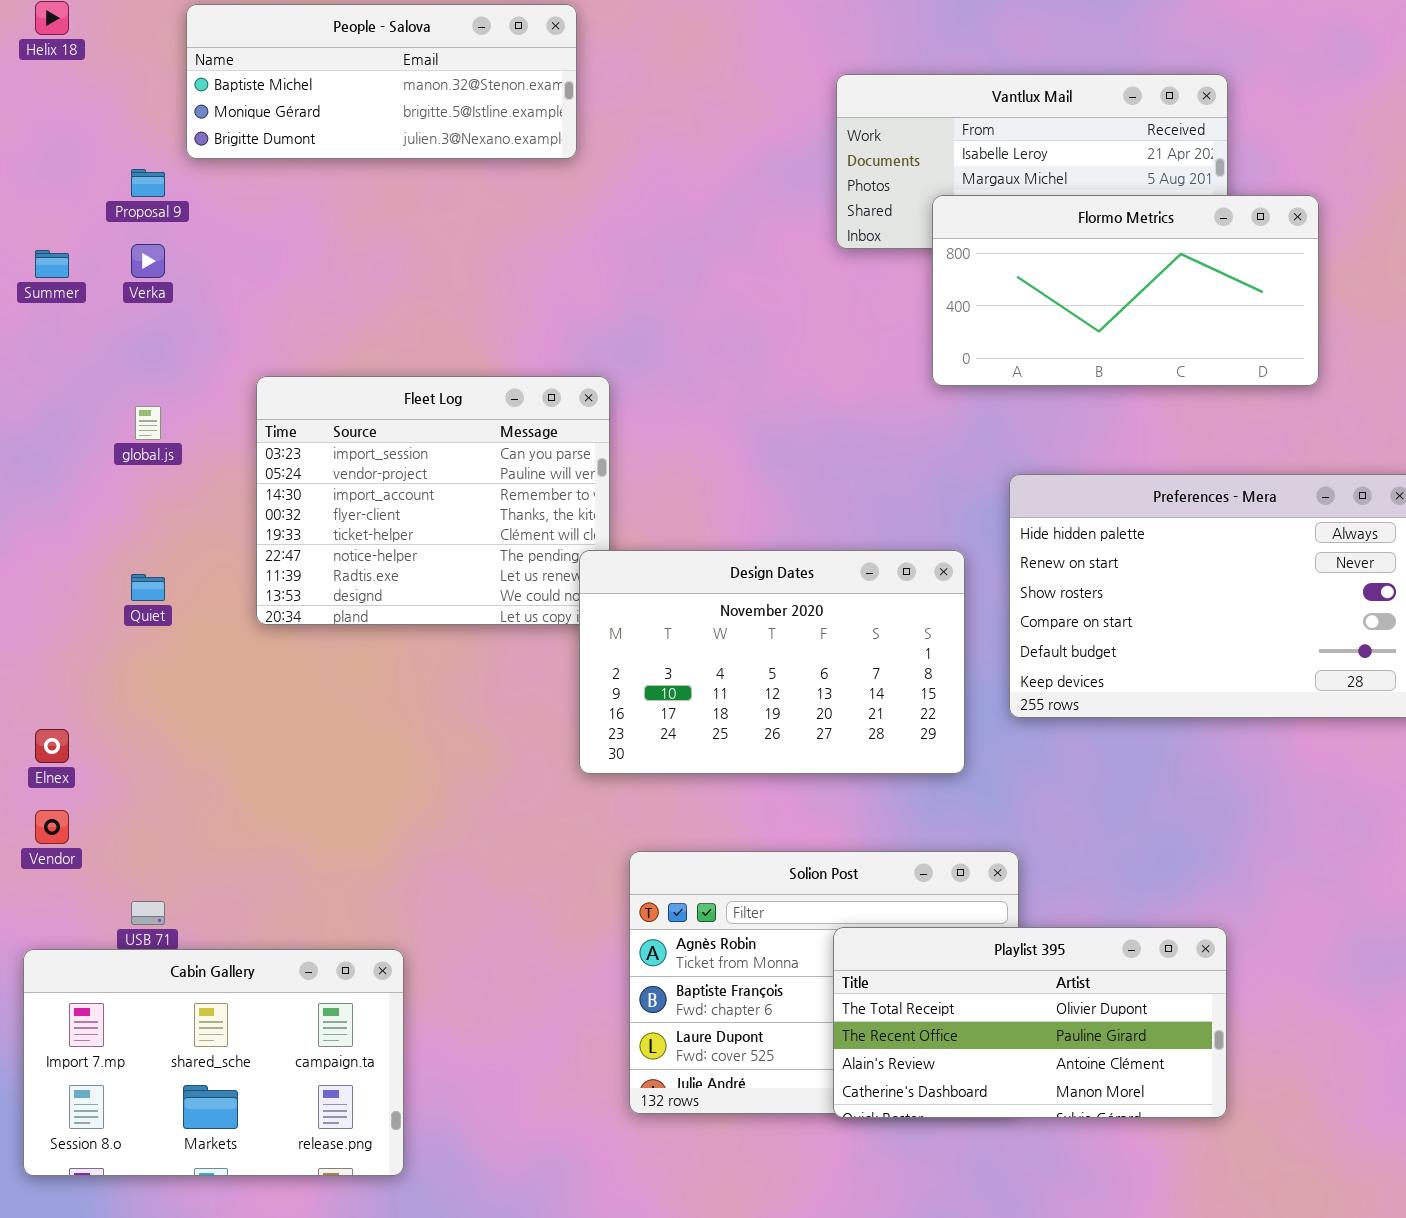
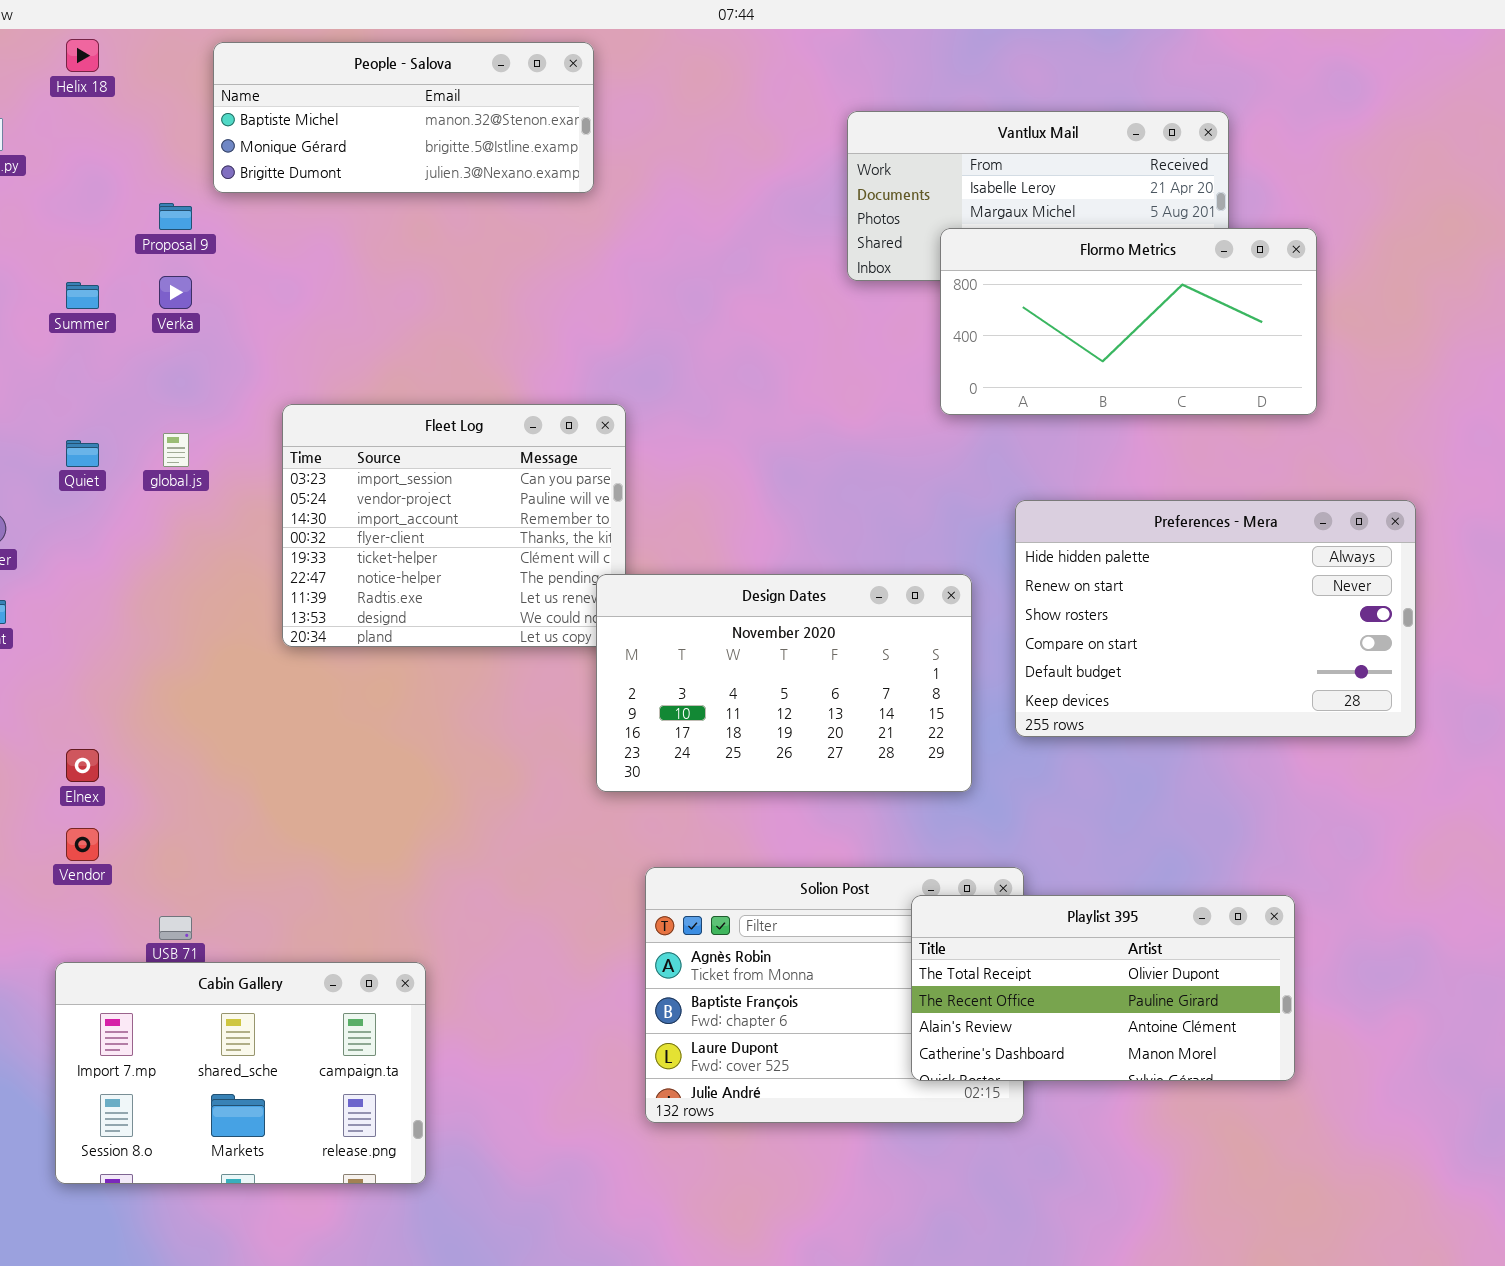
Quiet: [131,574,165,601] -> [66,440,99,467], moved
Playlist 395: [833,927,1227,1118] -> [911,895,1295,1081], moved

